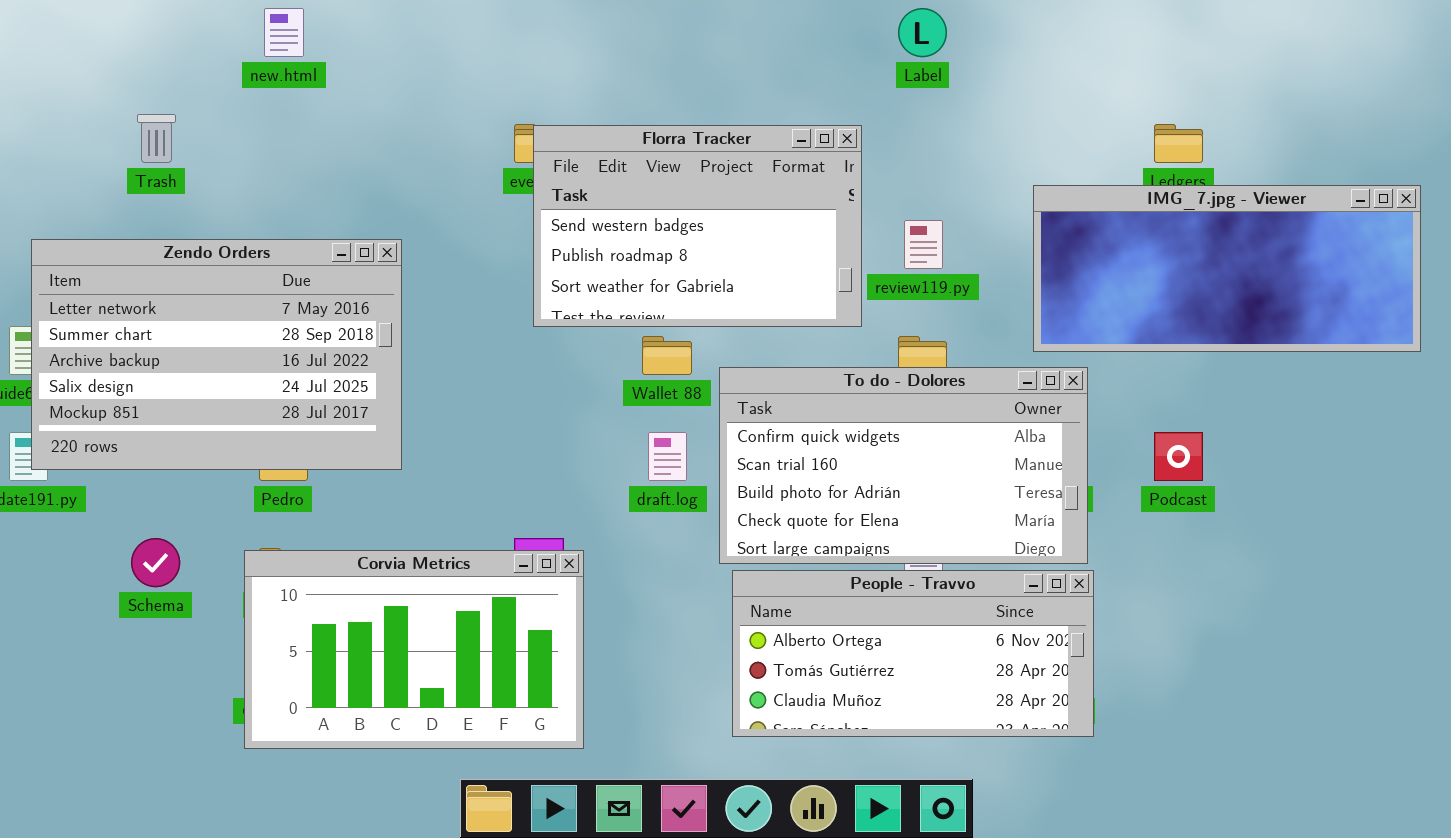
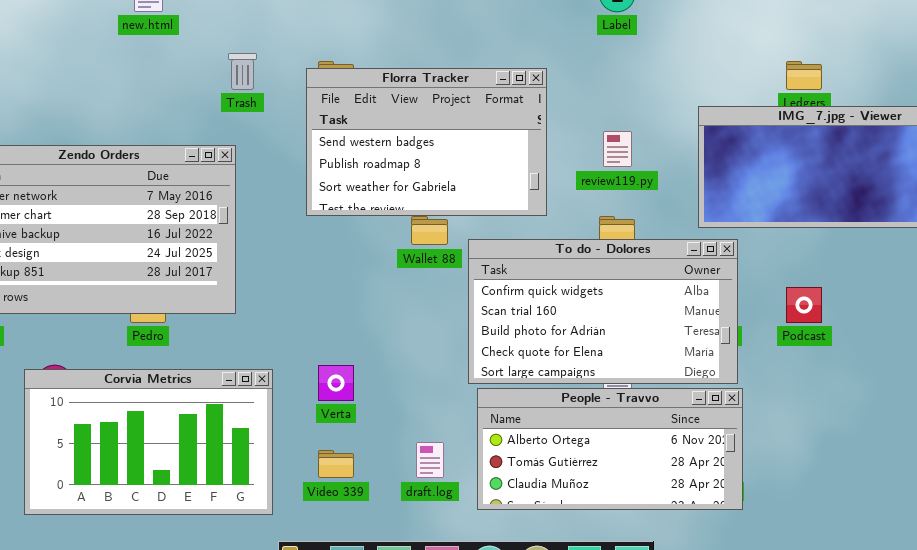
Trash: [137,114,176,163] -> [228,53,257,90], moved
Florra Tracker: [533,125,862,327] -> [306,68,547,216], moved
draft.log: [648,432,687,481] -> [416,442,444,478], moved
Corvia Metrics: [244,550,584,749] -> [24,369,273,515], moved

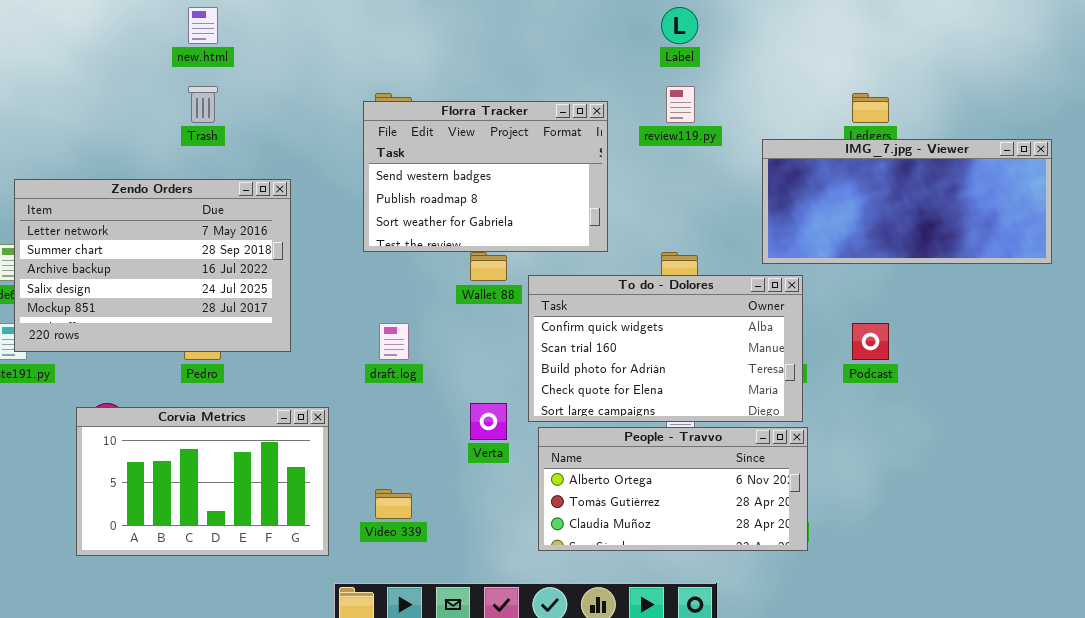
Trash: [228,53,257,90] -> [188,86,218,123], moved
review119.py: [603,131,632,167] -> [666,86,695,123], moved
Verta: [318,365,354,401] -> [470,403,507,440], moved
draft.log: [416,442,444,478] -> [379,323,409,360], moved

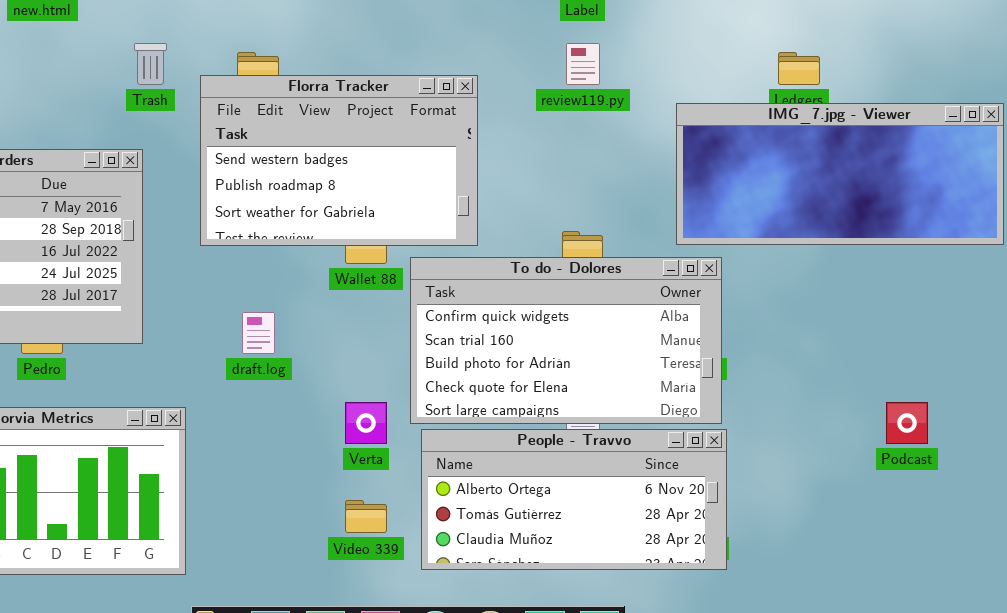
Trash: [188,86,218,123] -> [134,43,167,85], moved
Florra Tracker: [363,101,608,252] -> [200,75,478,246], moved
Podcast: [852,323,889,360] -> [886,402,928,444], moved
Video 339: [375,489,412,519] -> [345,500,387,533], moved

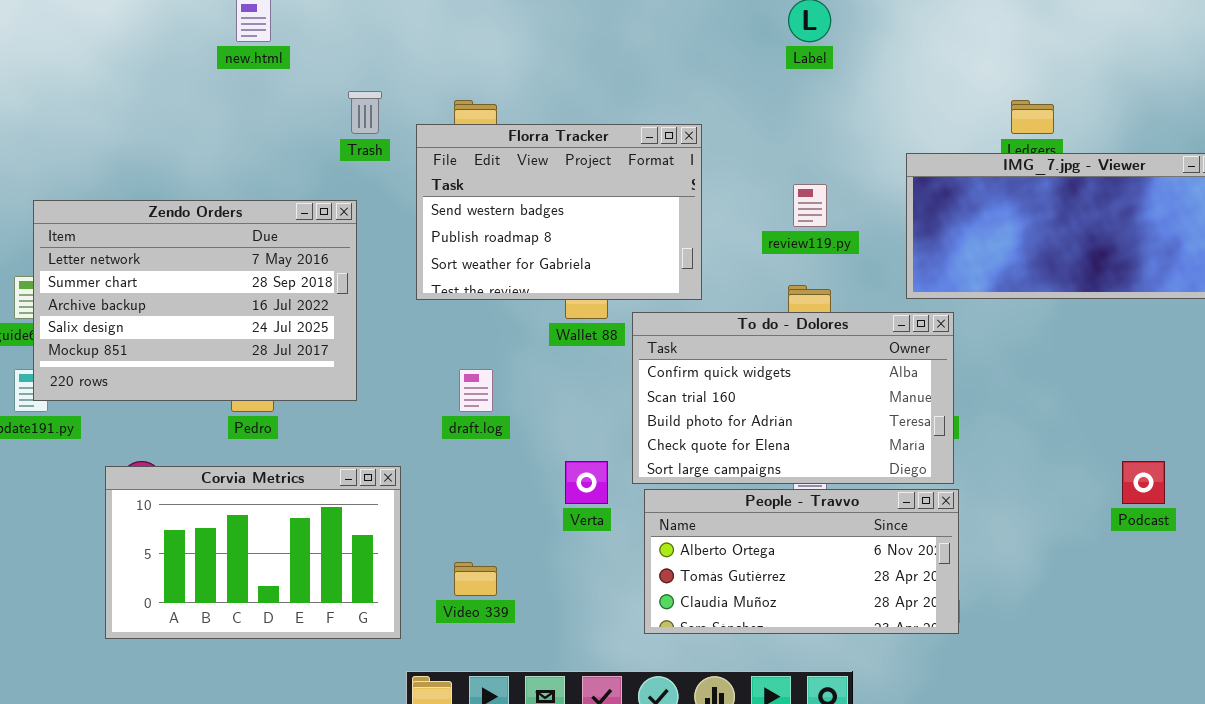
review119.py: [566,43,600,85] -> [793,184,827,227], moved
Video 339: [345,500,387,533] -> [454,562,497,596], moved

